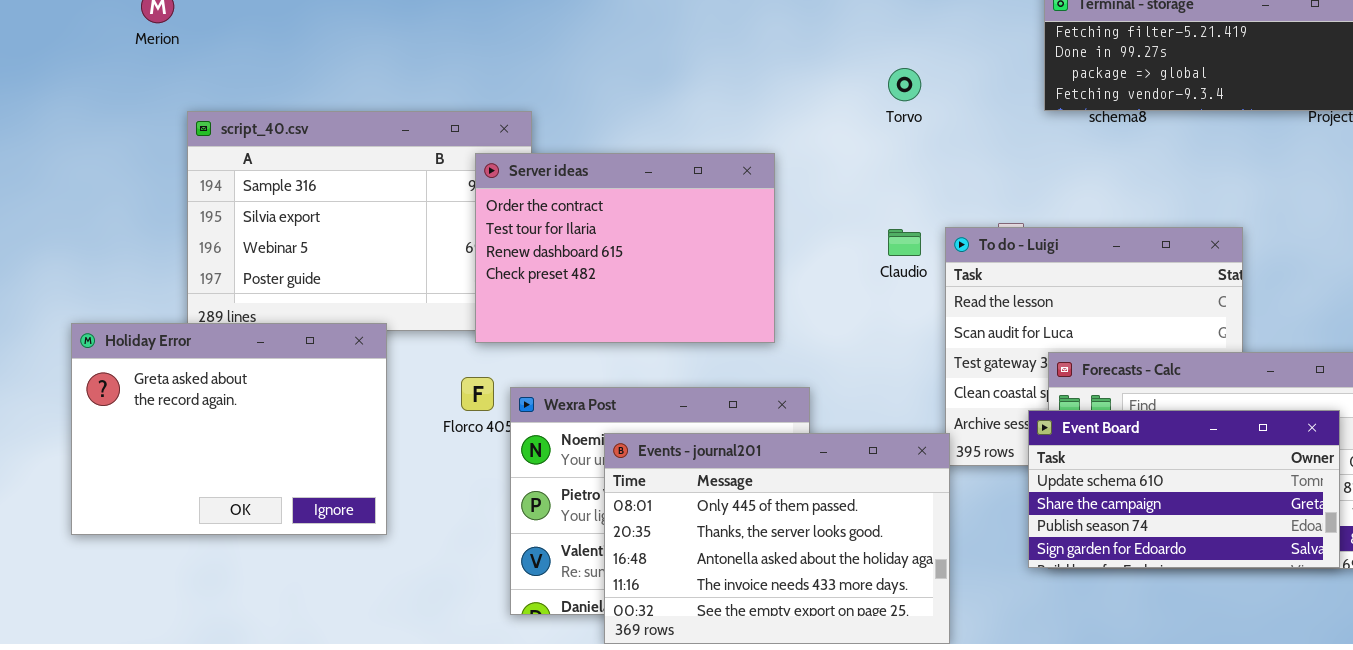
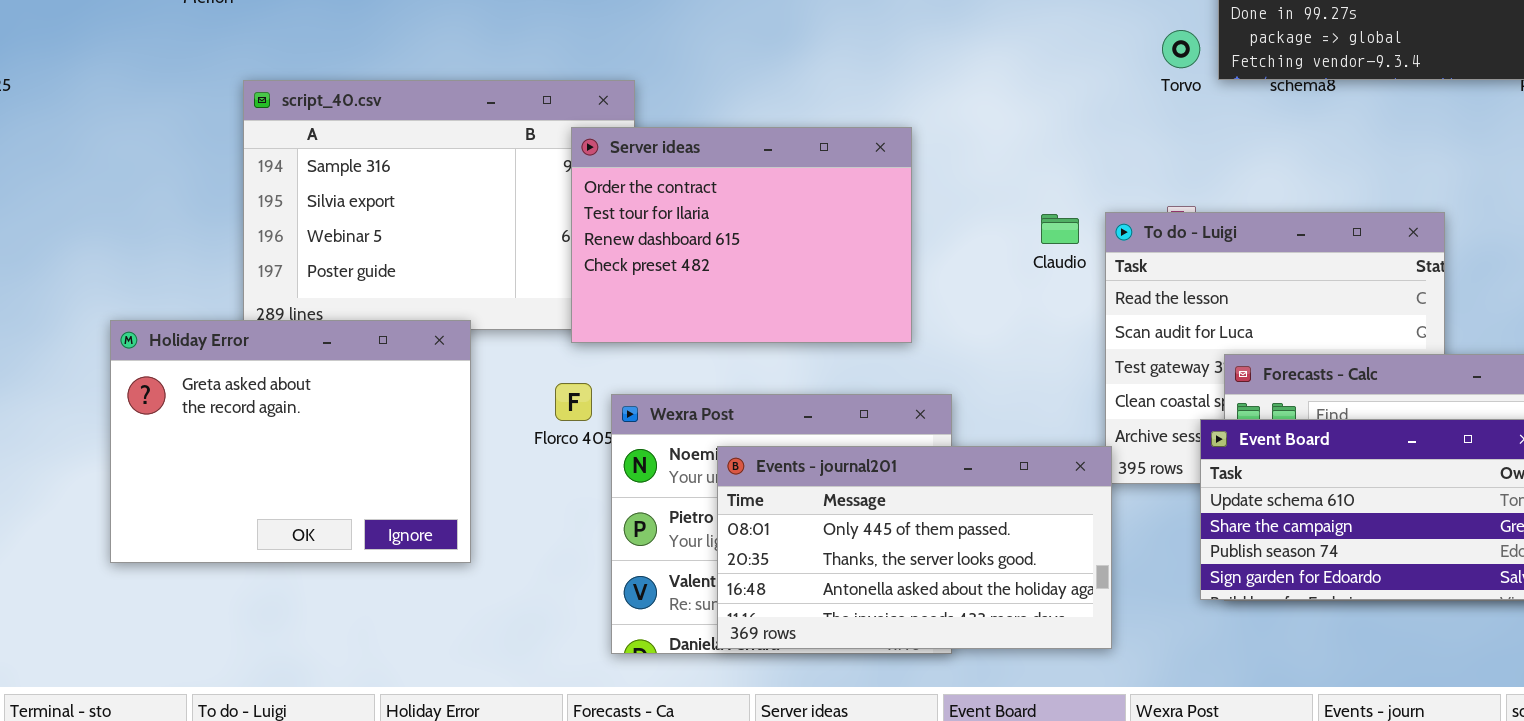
Torvo: [888,68,921,101] -> [1162,30,1200,68], moved
Events - journal201: [604,433,950,644] -> [717,446,1112,649], resized

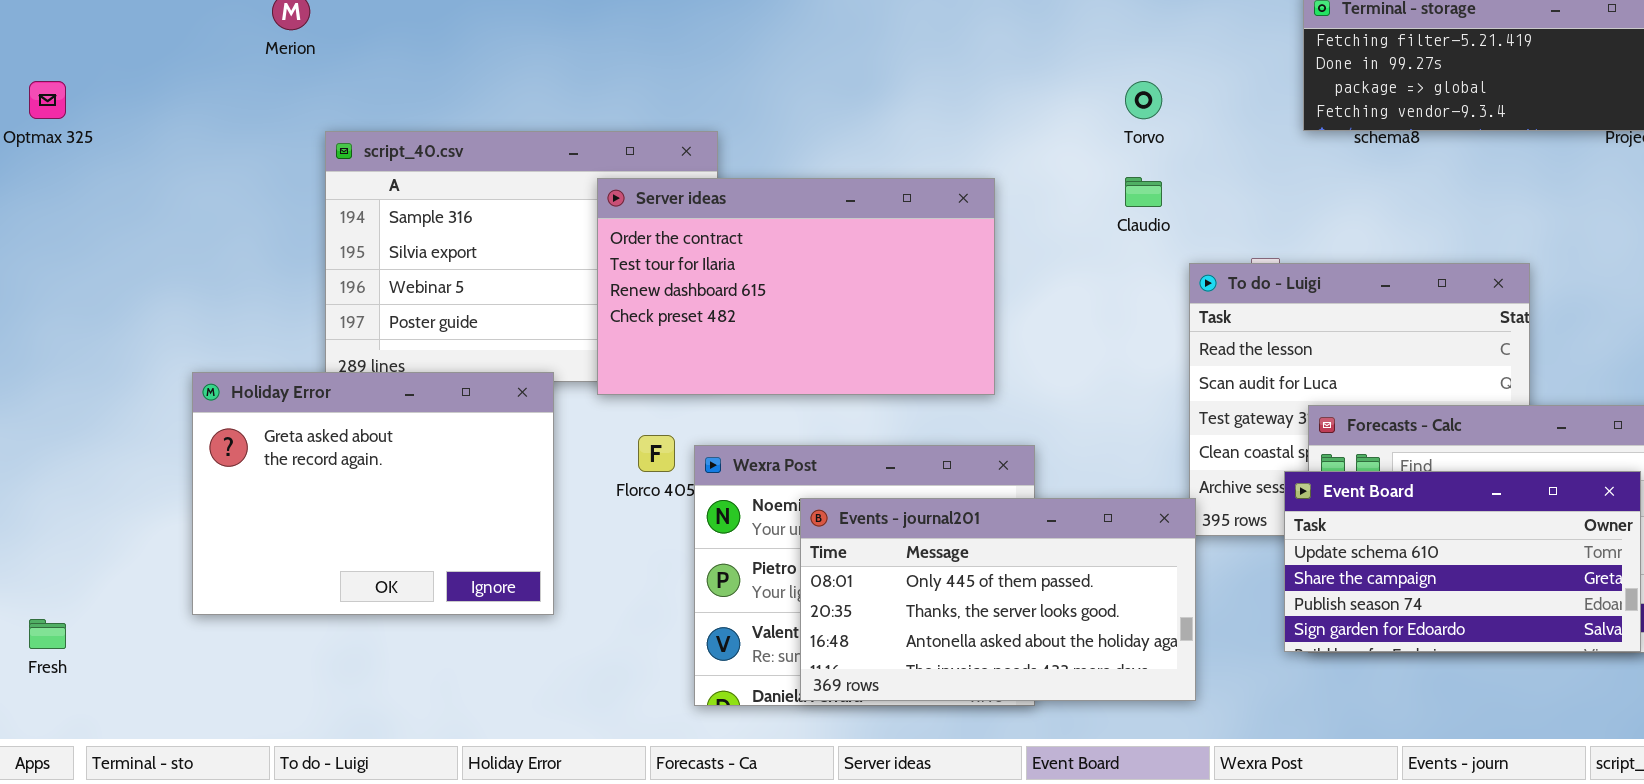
Torvo: [1162,30,1200,68] -> [1125,81,1162,119], moved
Server ideas: [571,127,912,343] -> [597,178,995,395], resized
Claudio: [1041,214,1079,244] -> [1125,177,1162,207], moved

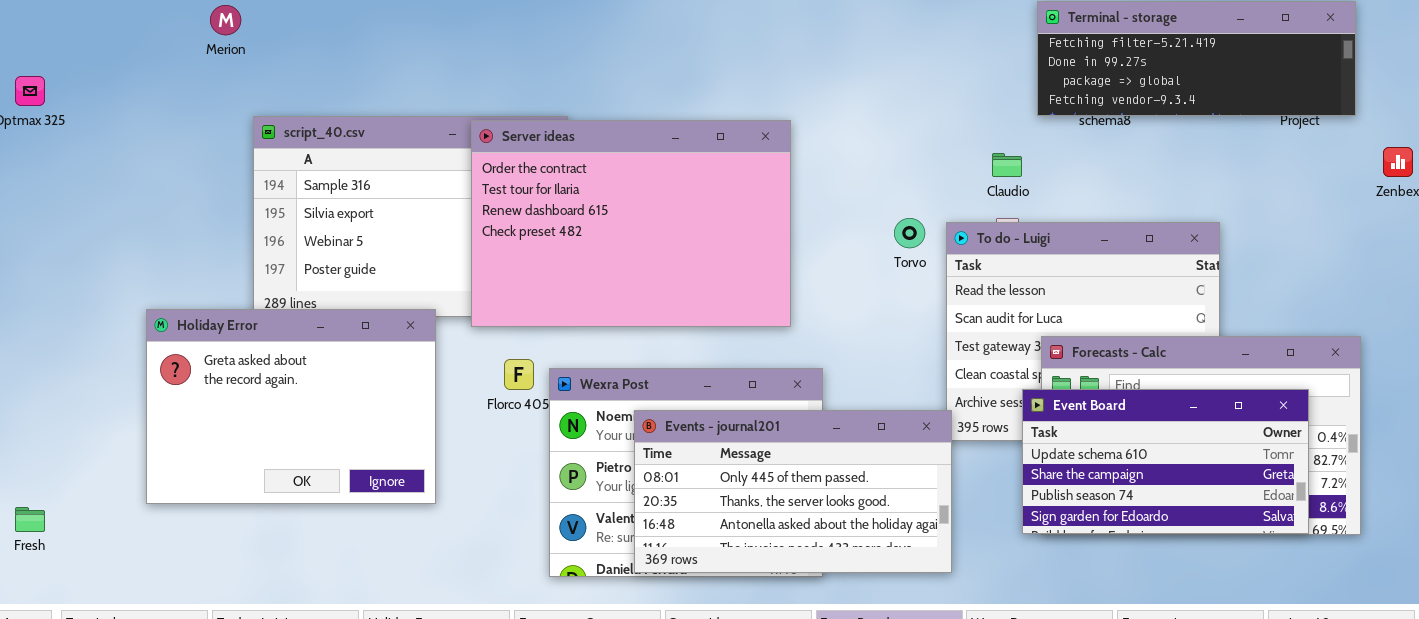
Torvo: [1125,81,1162,119] -> [894,218,925,248], moved
Claudio: [1125,177,1162,207] -> [992,153,1022,177], moved
Server ideas: [597,178,995,395] -> [471,120,791,327], resized

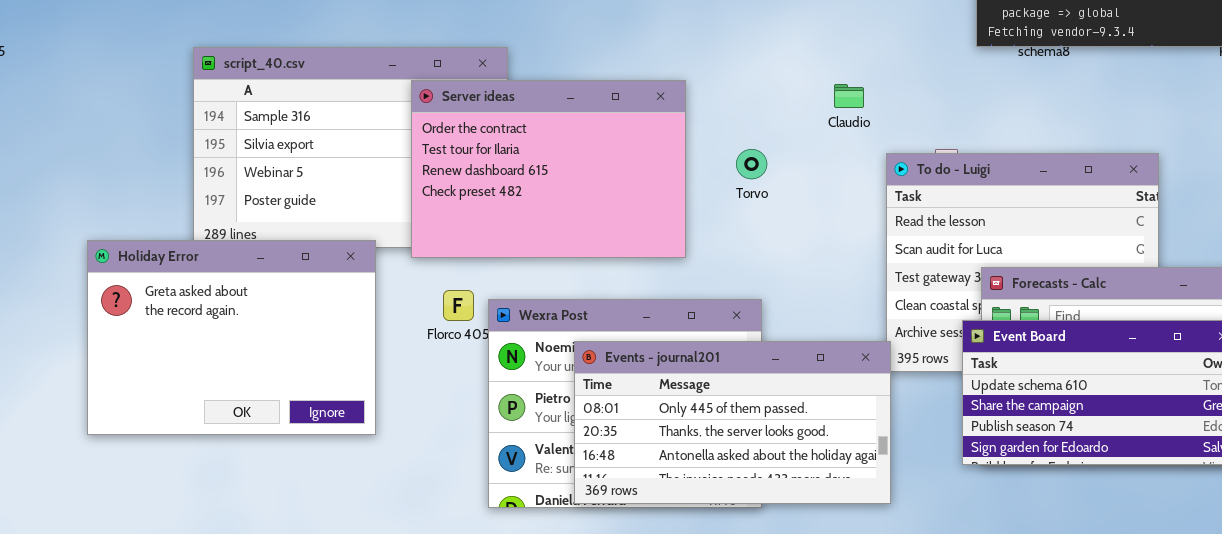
Server ideas: [471,120,791,327] -> [411,80,686,258], resized
Claudio: [992,153,1022,177] -> [834,84,864,108], moved
Torvo: [894,218,925,248] -> [736,149,767,179], moved

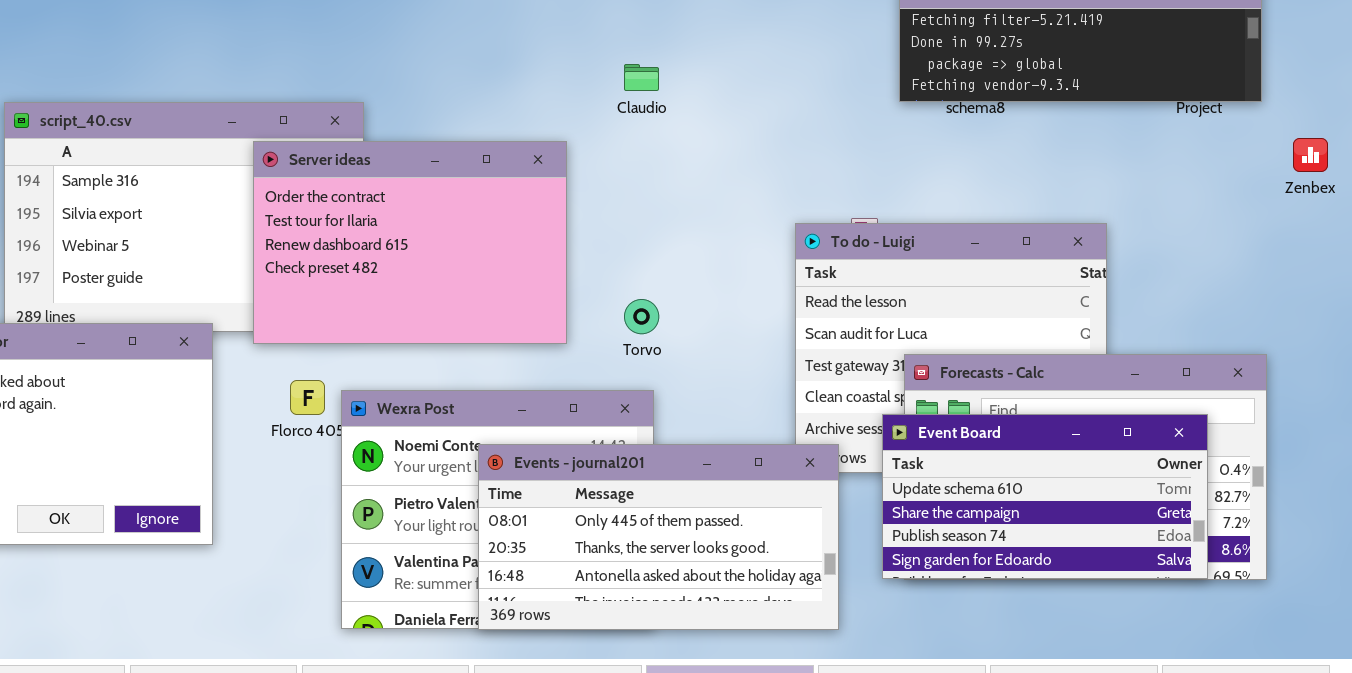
Claudio: [834,84,864,108] -> [624,64,659,91], moved
Torvo: [736,149,767,179] -> [624,299,659,334], moved
Events - journal201: [574,341,891,504] -> [478,444,839,630], moved

